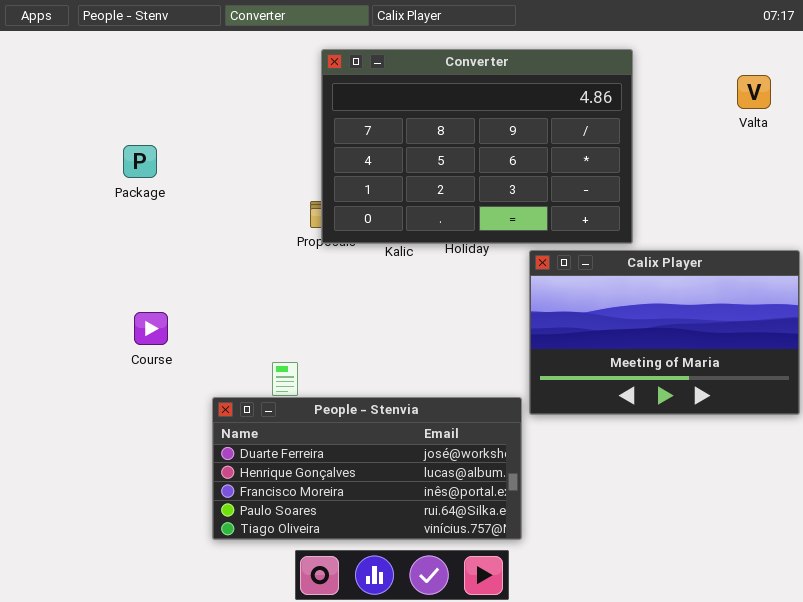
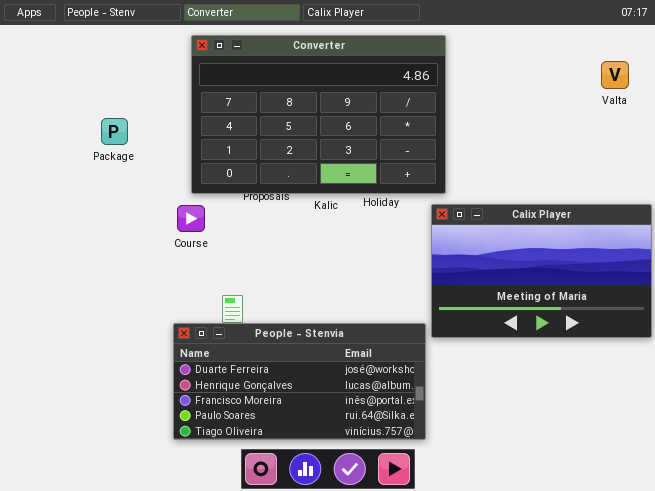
Converter: [321,49,633,244] -> [191,35,446,194], moved
Course: [134,312,168,345] -> [177,205,205,232], moved

